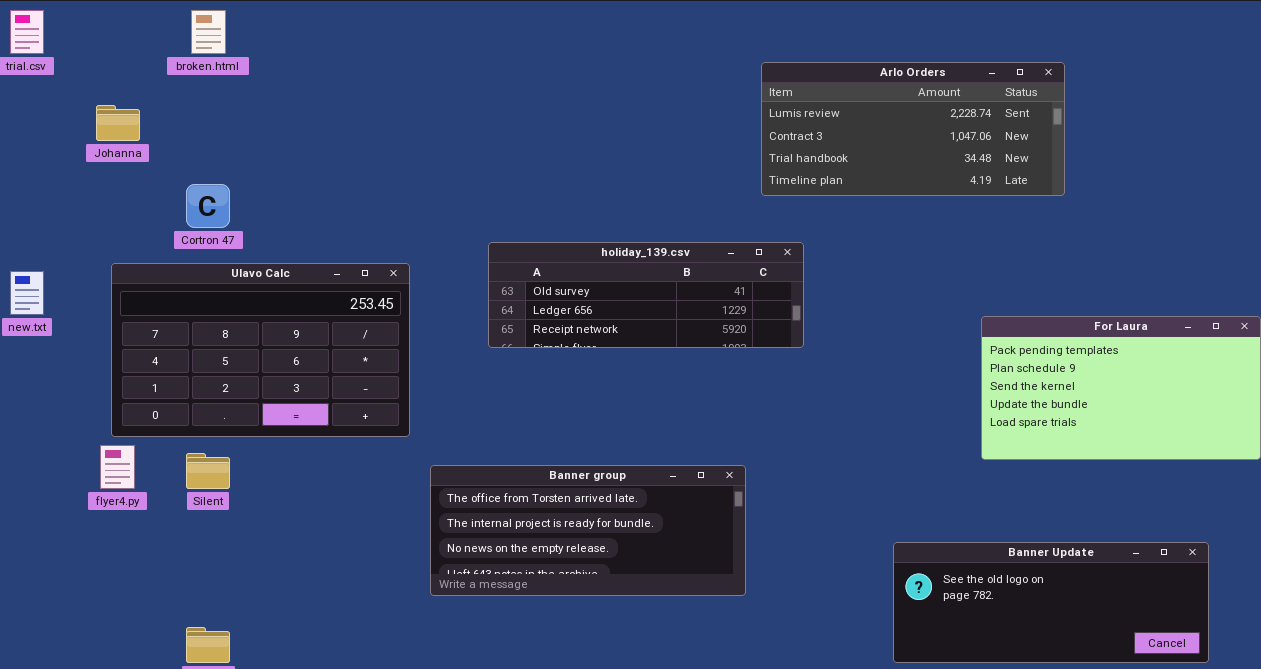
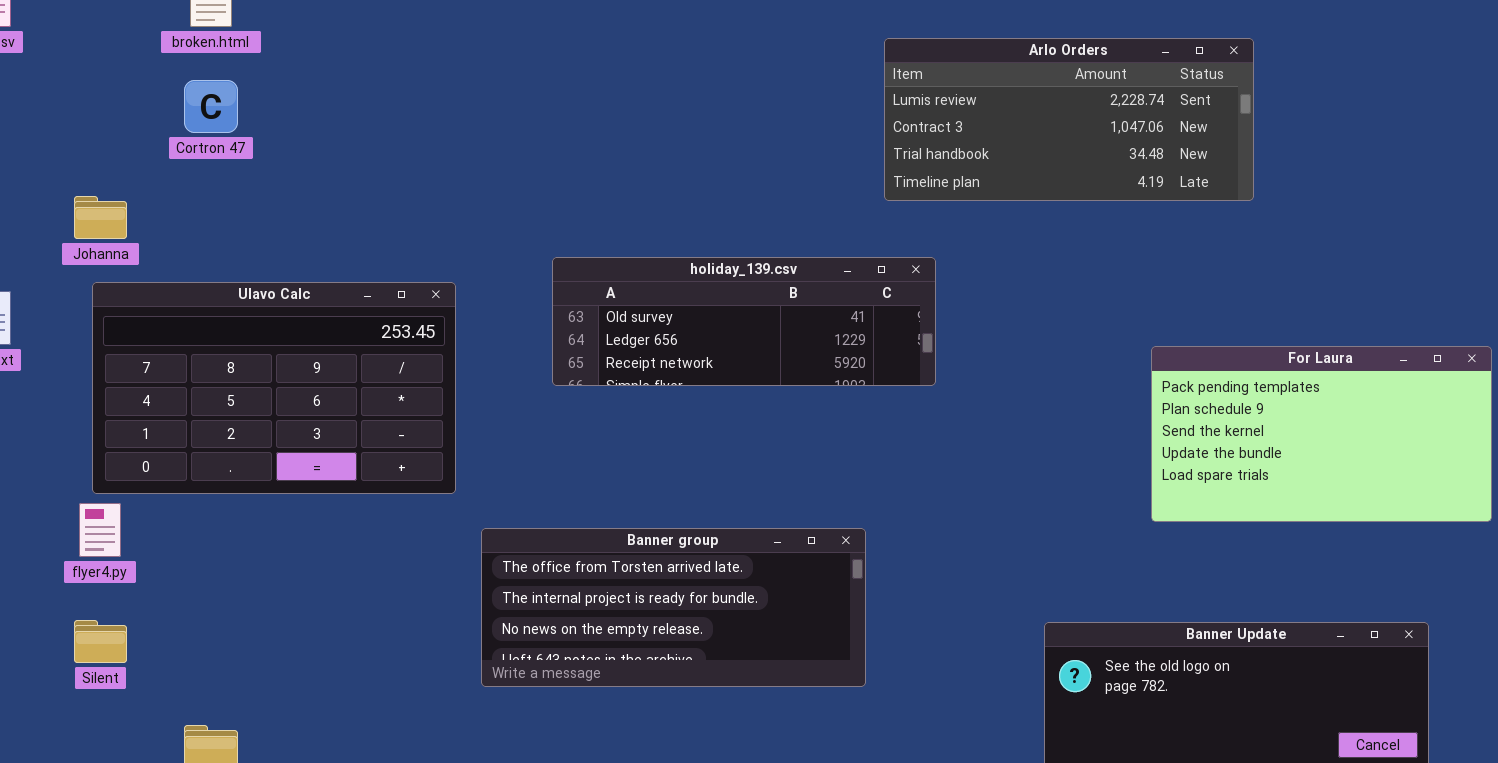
Johanna: [96,105,140,141] -> [74,196,127,239], moved
Cortron 47: [186,184,230,228] -> [184,80,238,133], moved
Silent: [186,453,230,489] -> [74,620,127,663], moved

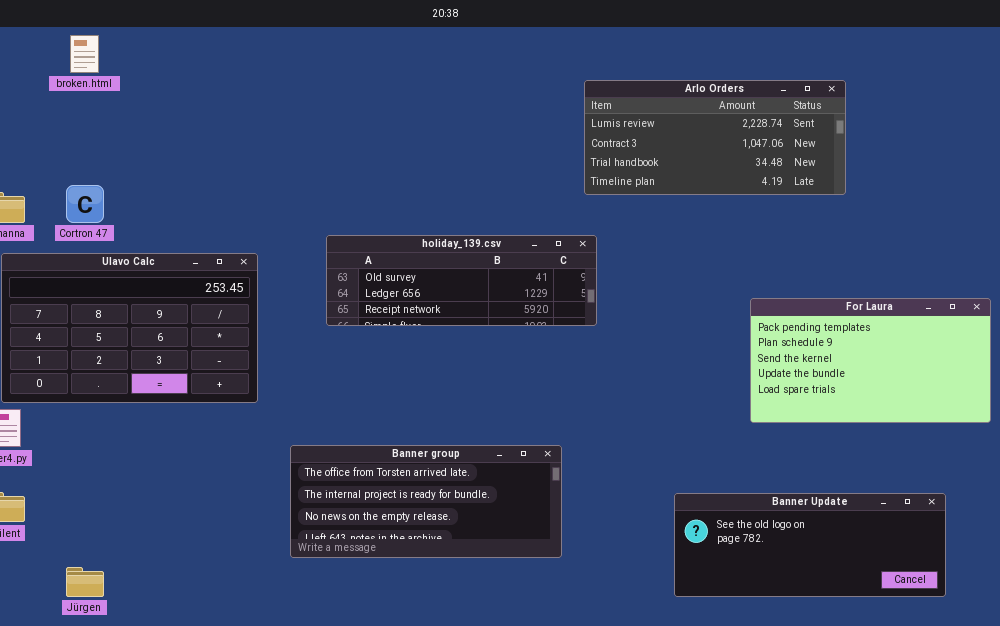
Arlo Orders: [884,38,1254,201] -> [584,80,846,195], moved
Cortron 47: [184,80,238,133] -> [66,185,104,223], moved
Banner group: [481,528,866,687] -> [290,445,562,558], moved

